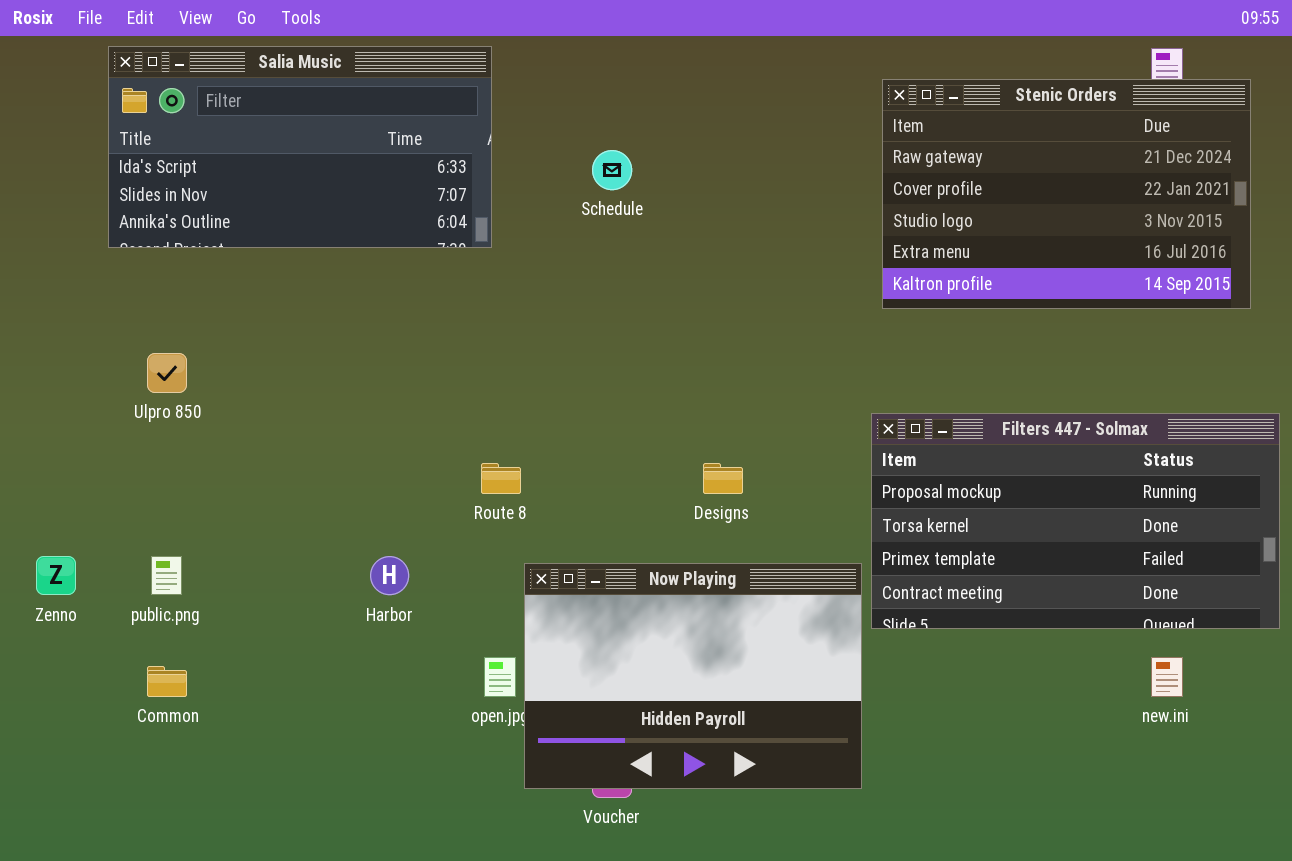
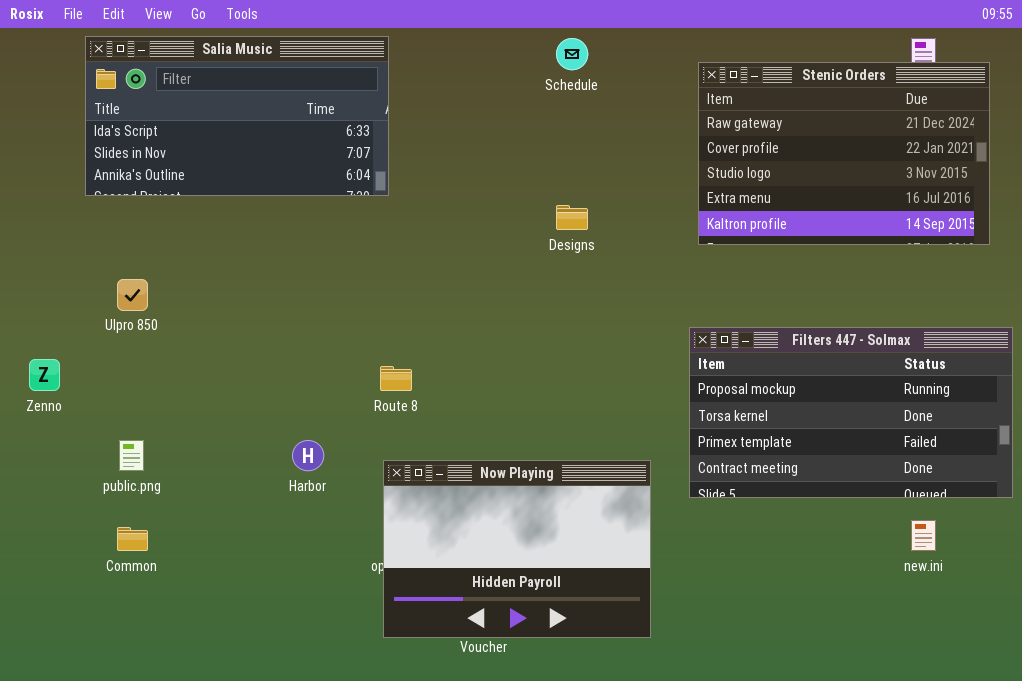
Schedule: [592,150,632,190] -> [556,38,588,70], moved
Designs: [703,463,743,494] -> [556,205,588,230], moved
Zenno: [36,556,76,595] -> [29,359,60,391], moved
Now Playing: [524,563,862,789] -> [383,460,651,638], moved

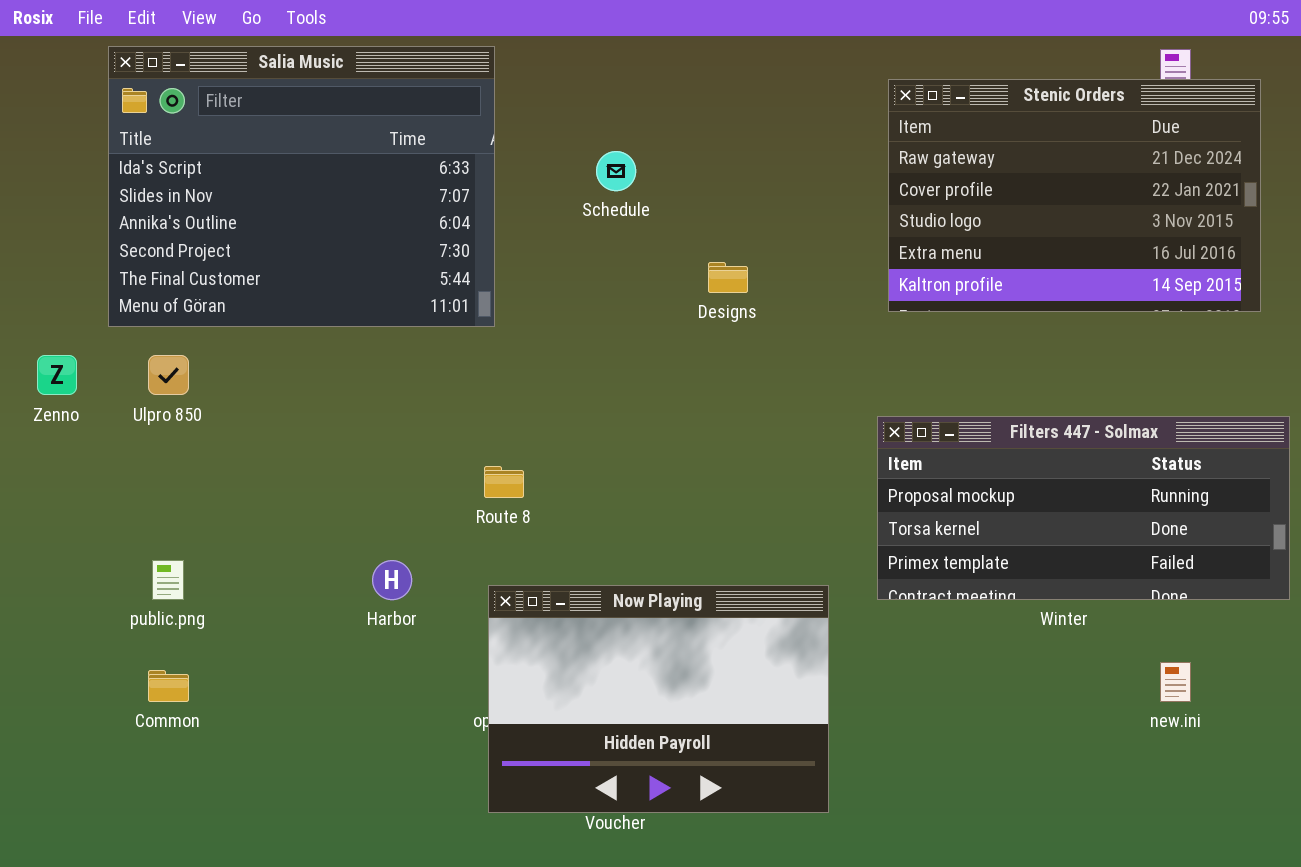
Salia Music: [85,36,389,196] -> [108,46,495,327], resized
Schedule: [556,38,588,70] -> [596,151,636,191], moved
Filters 447 - Solmax: [689,327,1013,498] -> [877,416,1290,600], resized
Zenno: [29,359,60,391] -> [37,355,77,395], moved

